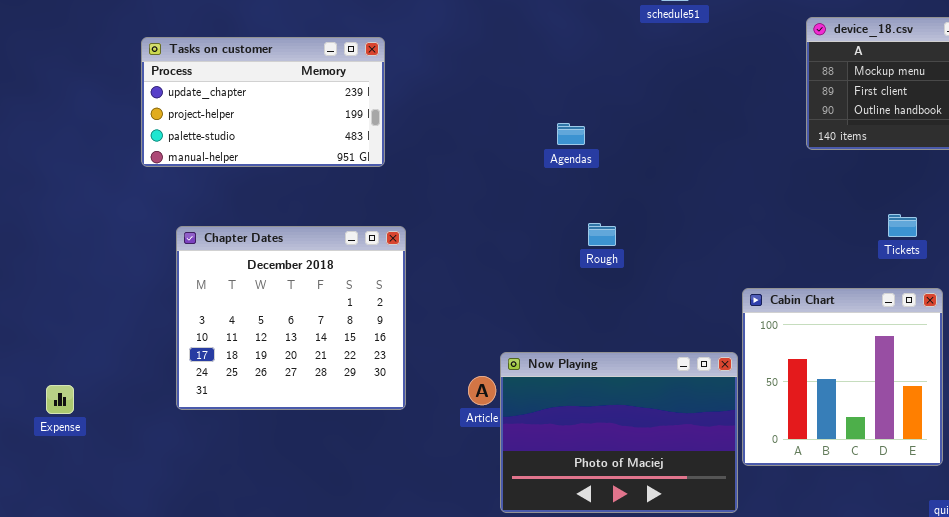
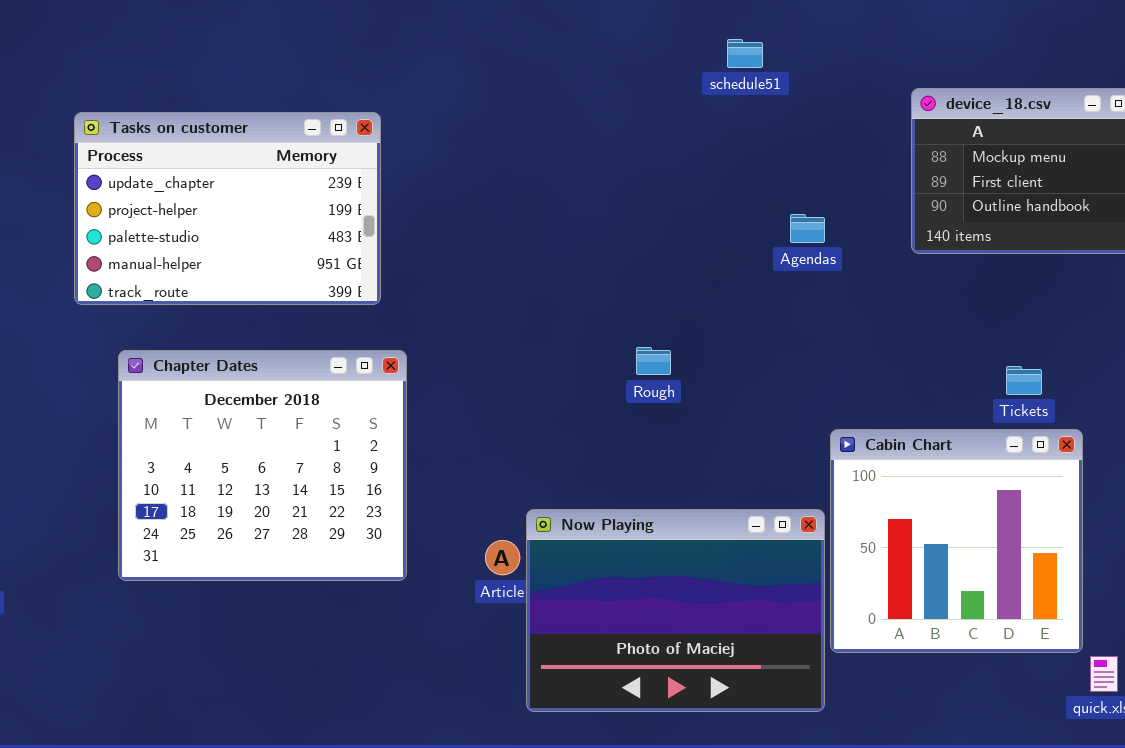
Tasks on customer: [141,37,385,167] -> [74,112,381,305], resized
Agendas: [557,123,585,145] -> [790,214,825,243], moved
Tickets: [888,214,917,237] -> [1006,366,1042,395], moved

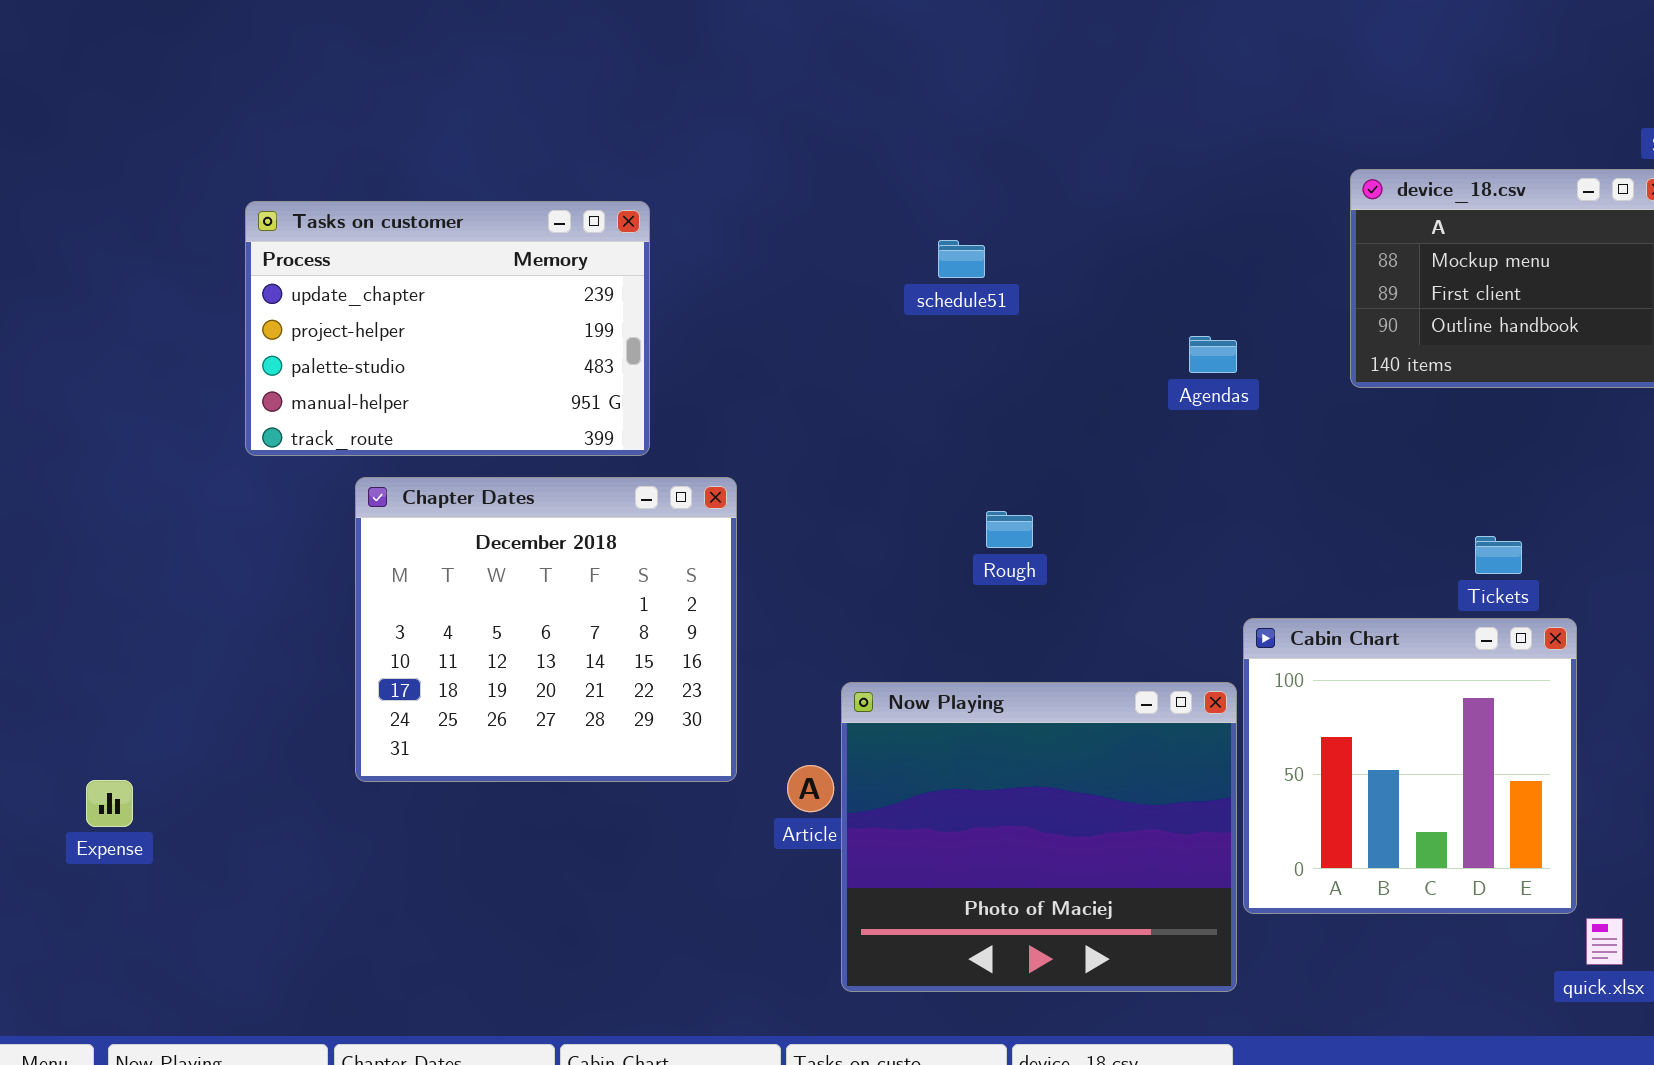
schedule51: [727,39,763,68] -> [938,240,985,278], moved
Chapter Dates: [118,350,407,581] -> [355,477,737,782], moved
Now Playing: [526,509,825,712] -> [841,682,1237,992], resized

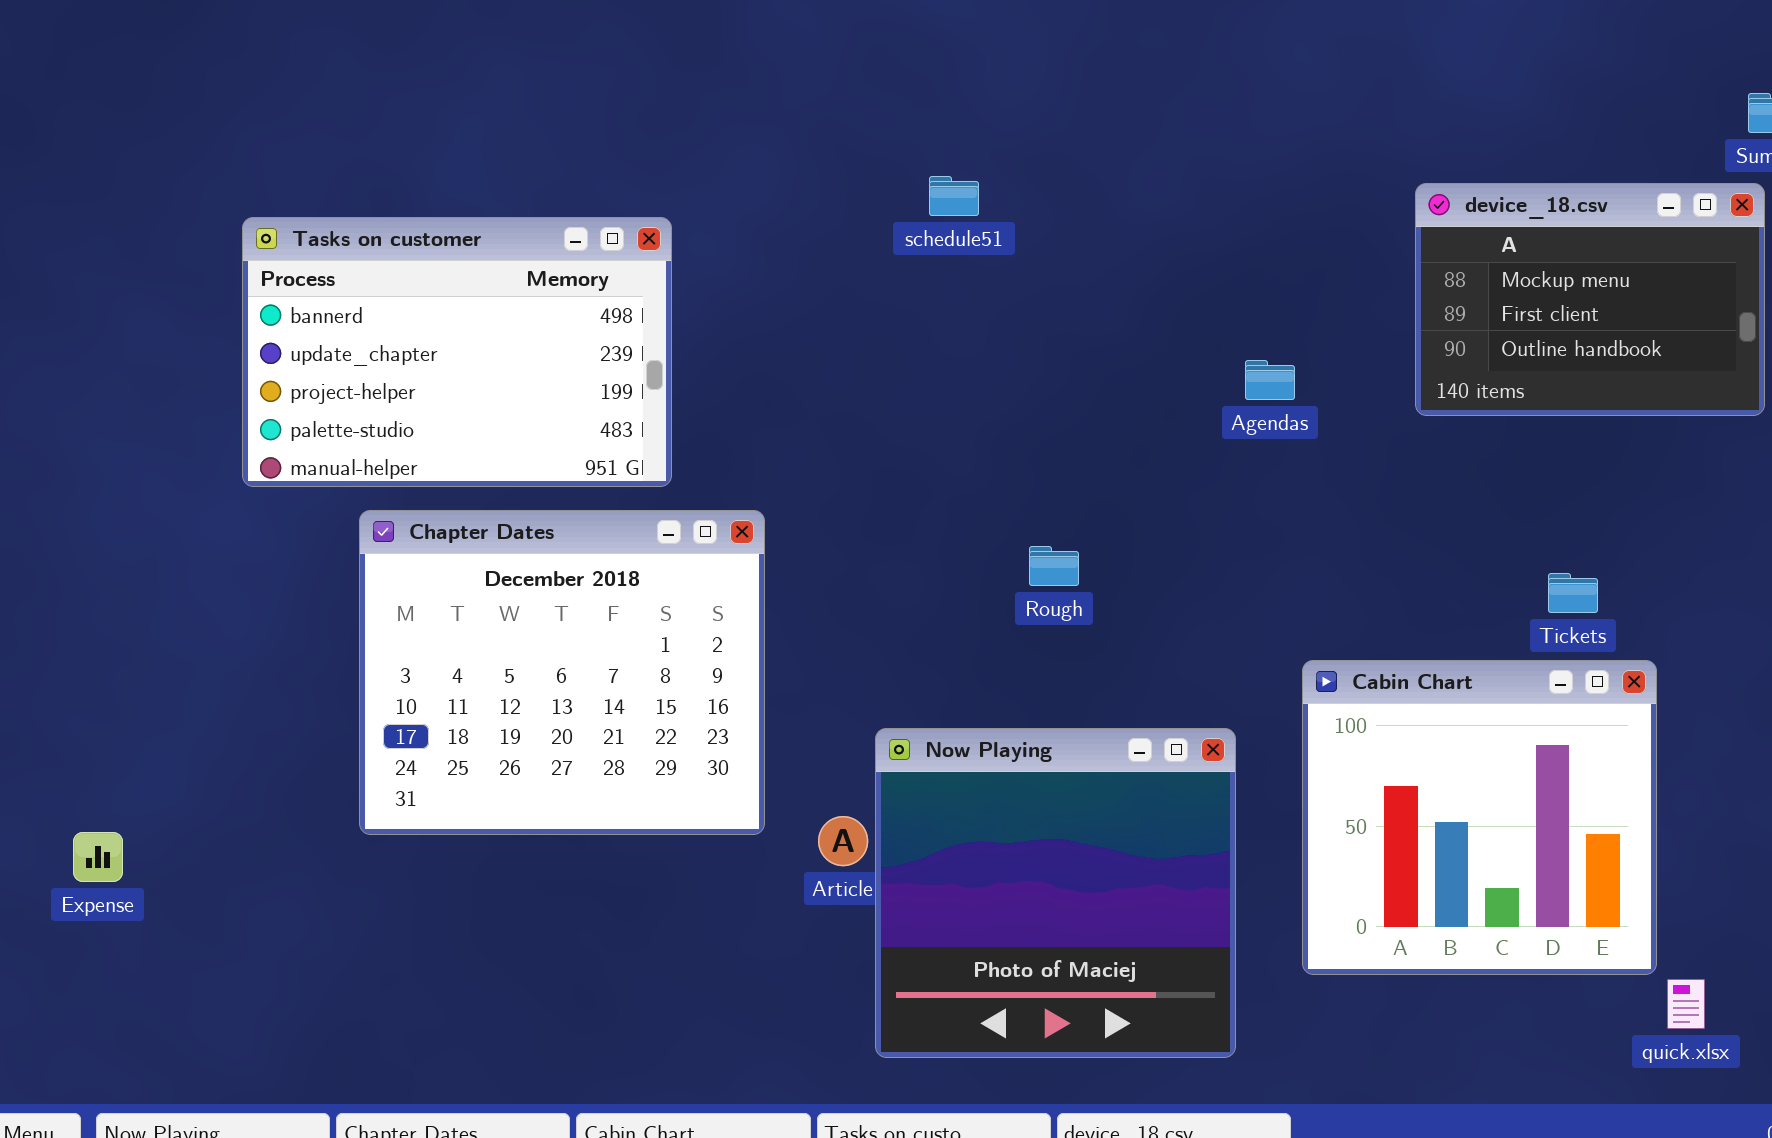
Tasks on customer: [245,201,650,456] -> [242,217,672,487], scrolled up 1 row
schedule51: [938,240,985,278] -> [929,176,979,216], moved
Now Playing: [841,682,1237,992] -> [875,728,1236,1058], resized

